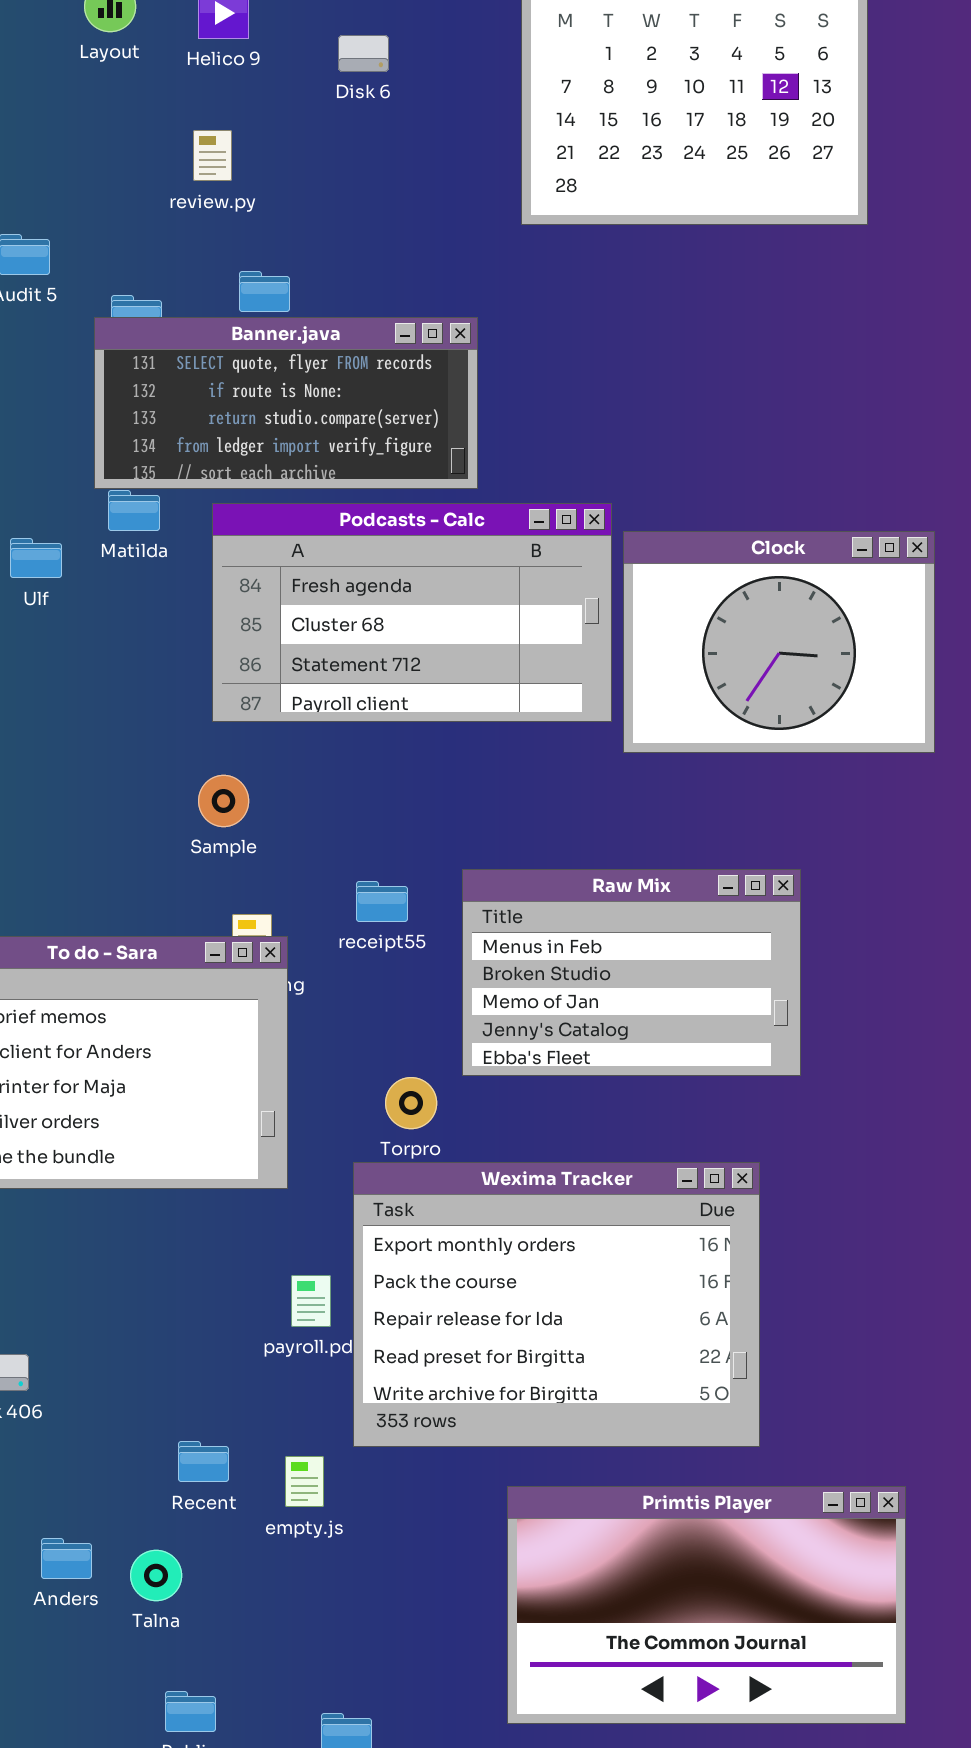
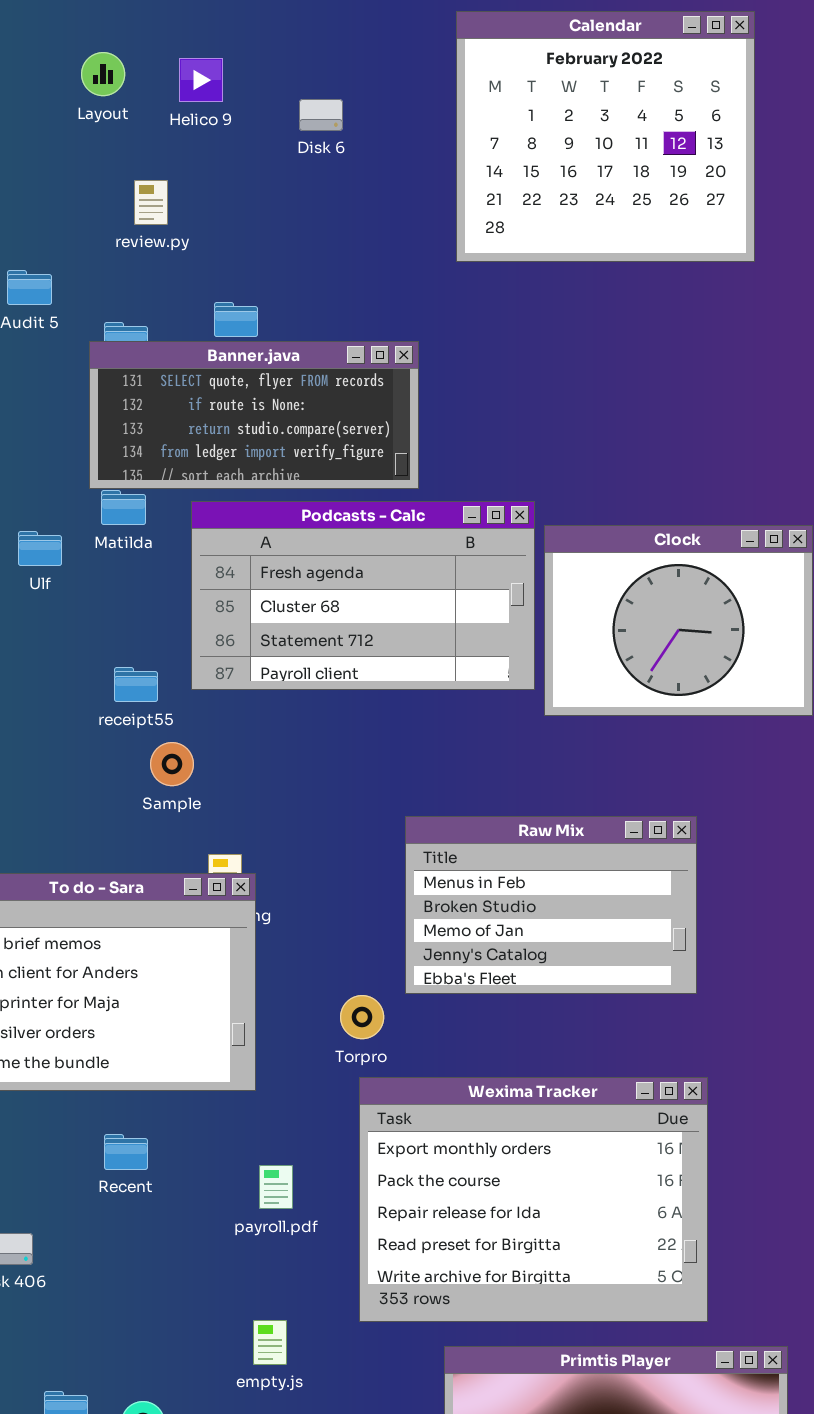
review.py: [193,130,232,181] -> [134,180,168,225], moved
Sample: [198,775,249,827] -> [150,742,194,786], moved
receipt55: [356,881,408,922] -> [114,667,158,702], moved
Wexima Tracker: [353,1162,760,1447] -> [359,1077,708,1322], moved
Recent: [178,1441,229,1482] -> [104,1134,148,1170], moved

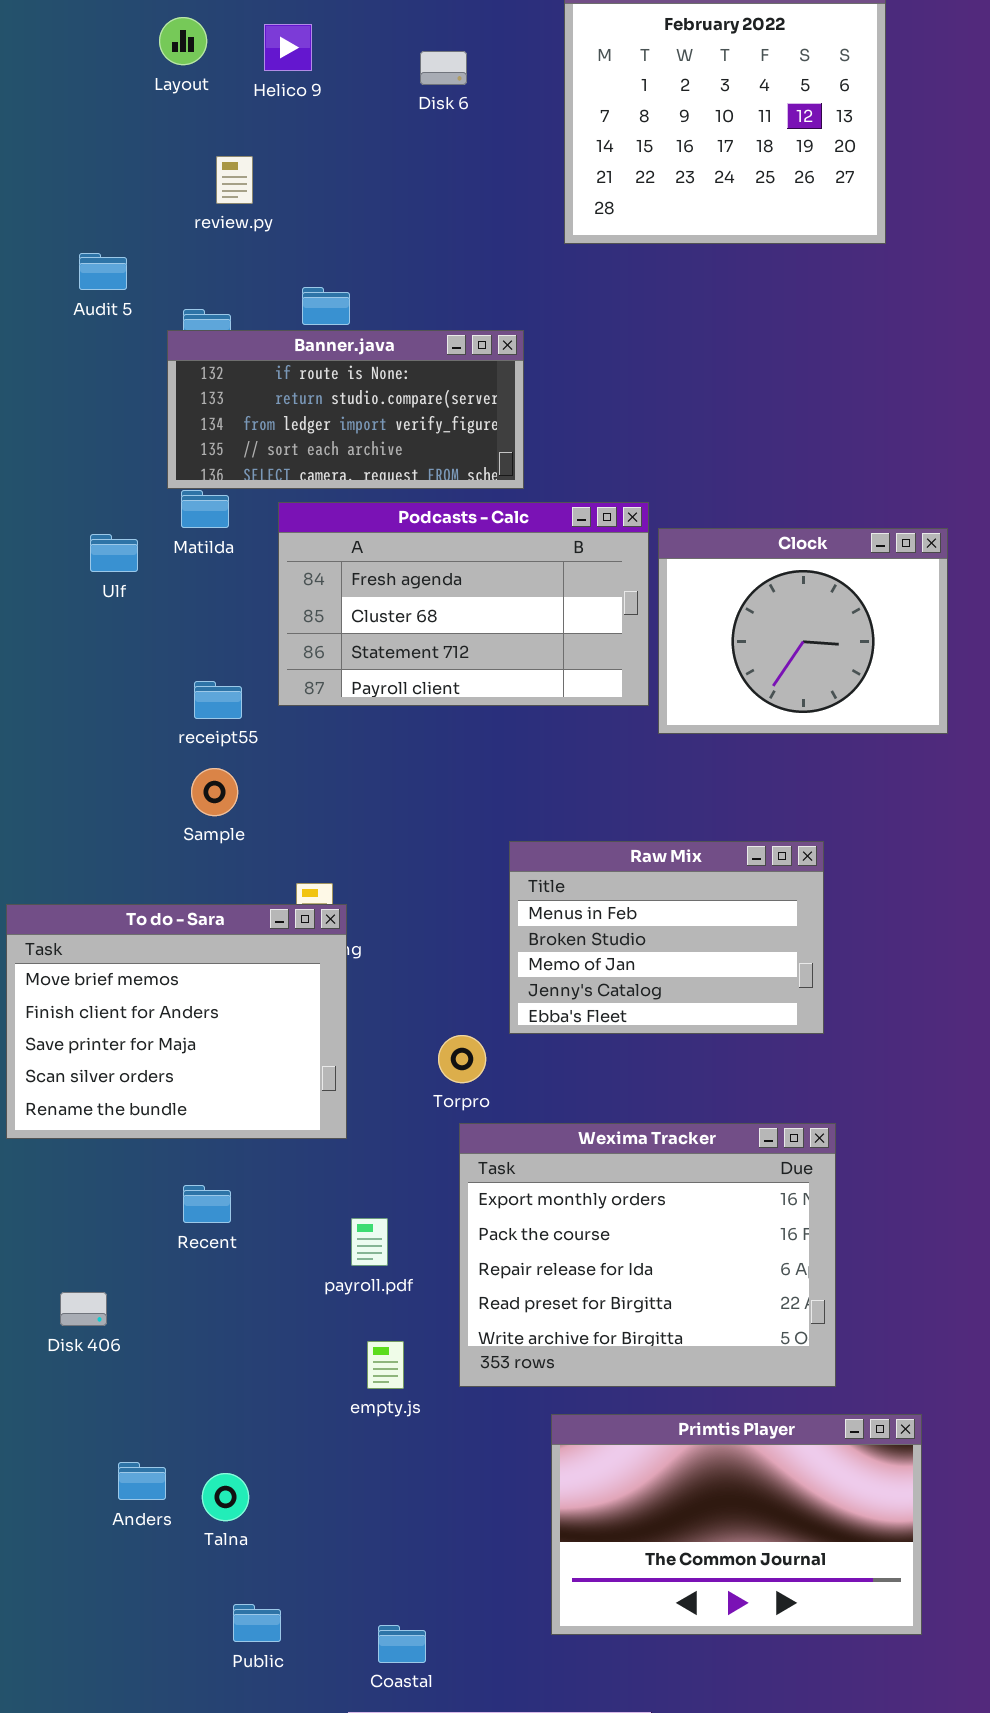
Disk 6: [299,99,343,131] -> [420,51,467,85], moved
Banner.java: [89,341,419,489] -> [167,330,524,489], scrolled down 1 row
Sample: [150,742,194,786] -> [191,768,238,816], moved
empty.js: [253,1320,287,1365] -> [367,1341,404,1389], moved

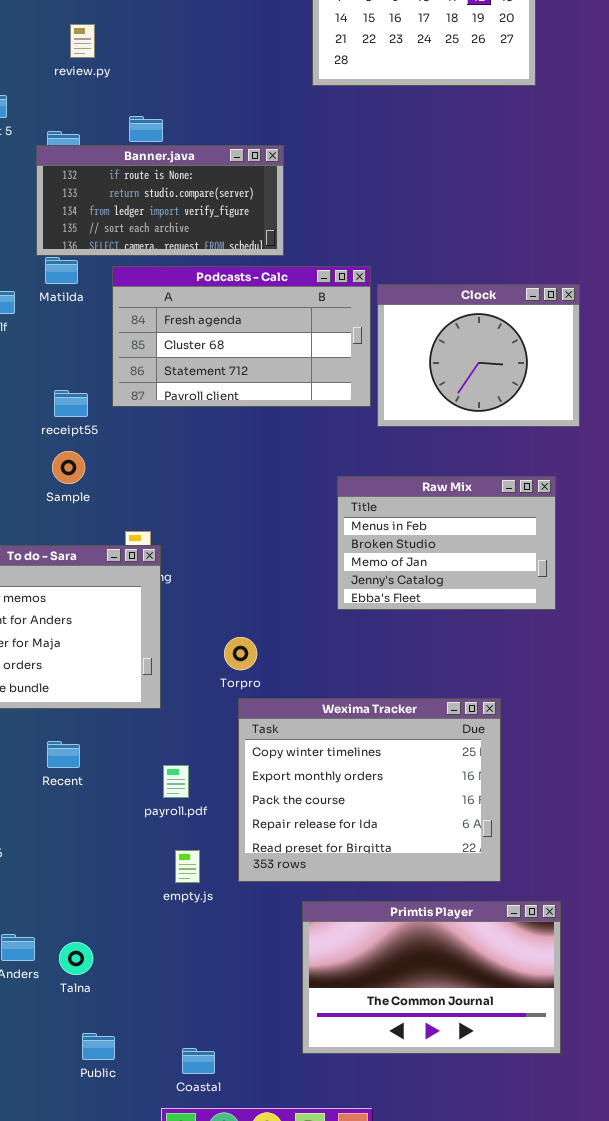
Raw Mix: [509,841,824,1034] -> [337,476,556,610], moved
Wexima Tracker: [459,1123,836,1387] -> [238,698,501,882], scrolled up 1 row

